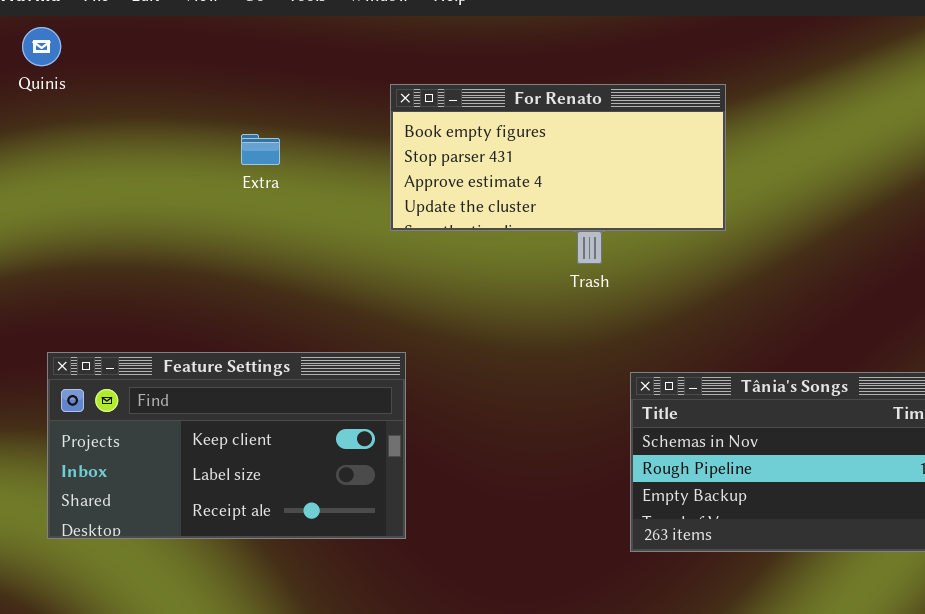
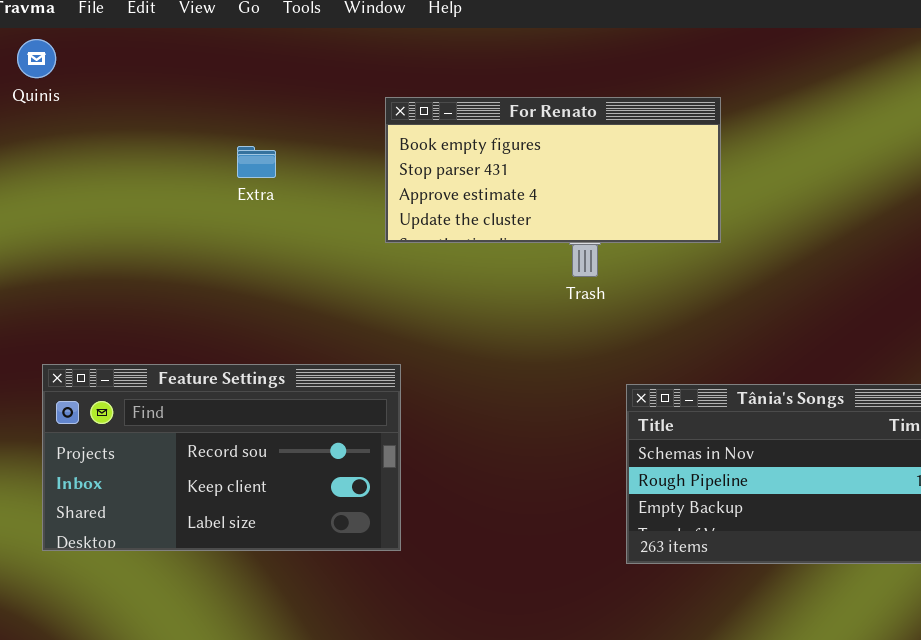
Feature Settings: [47,352,406,539] -> [42,364,401,551], scrolled up 1 row

